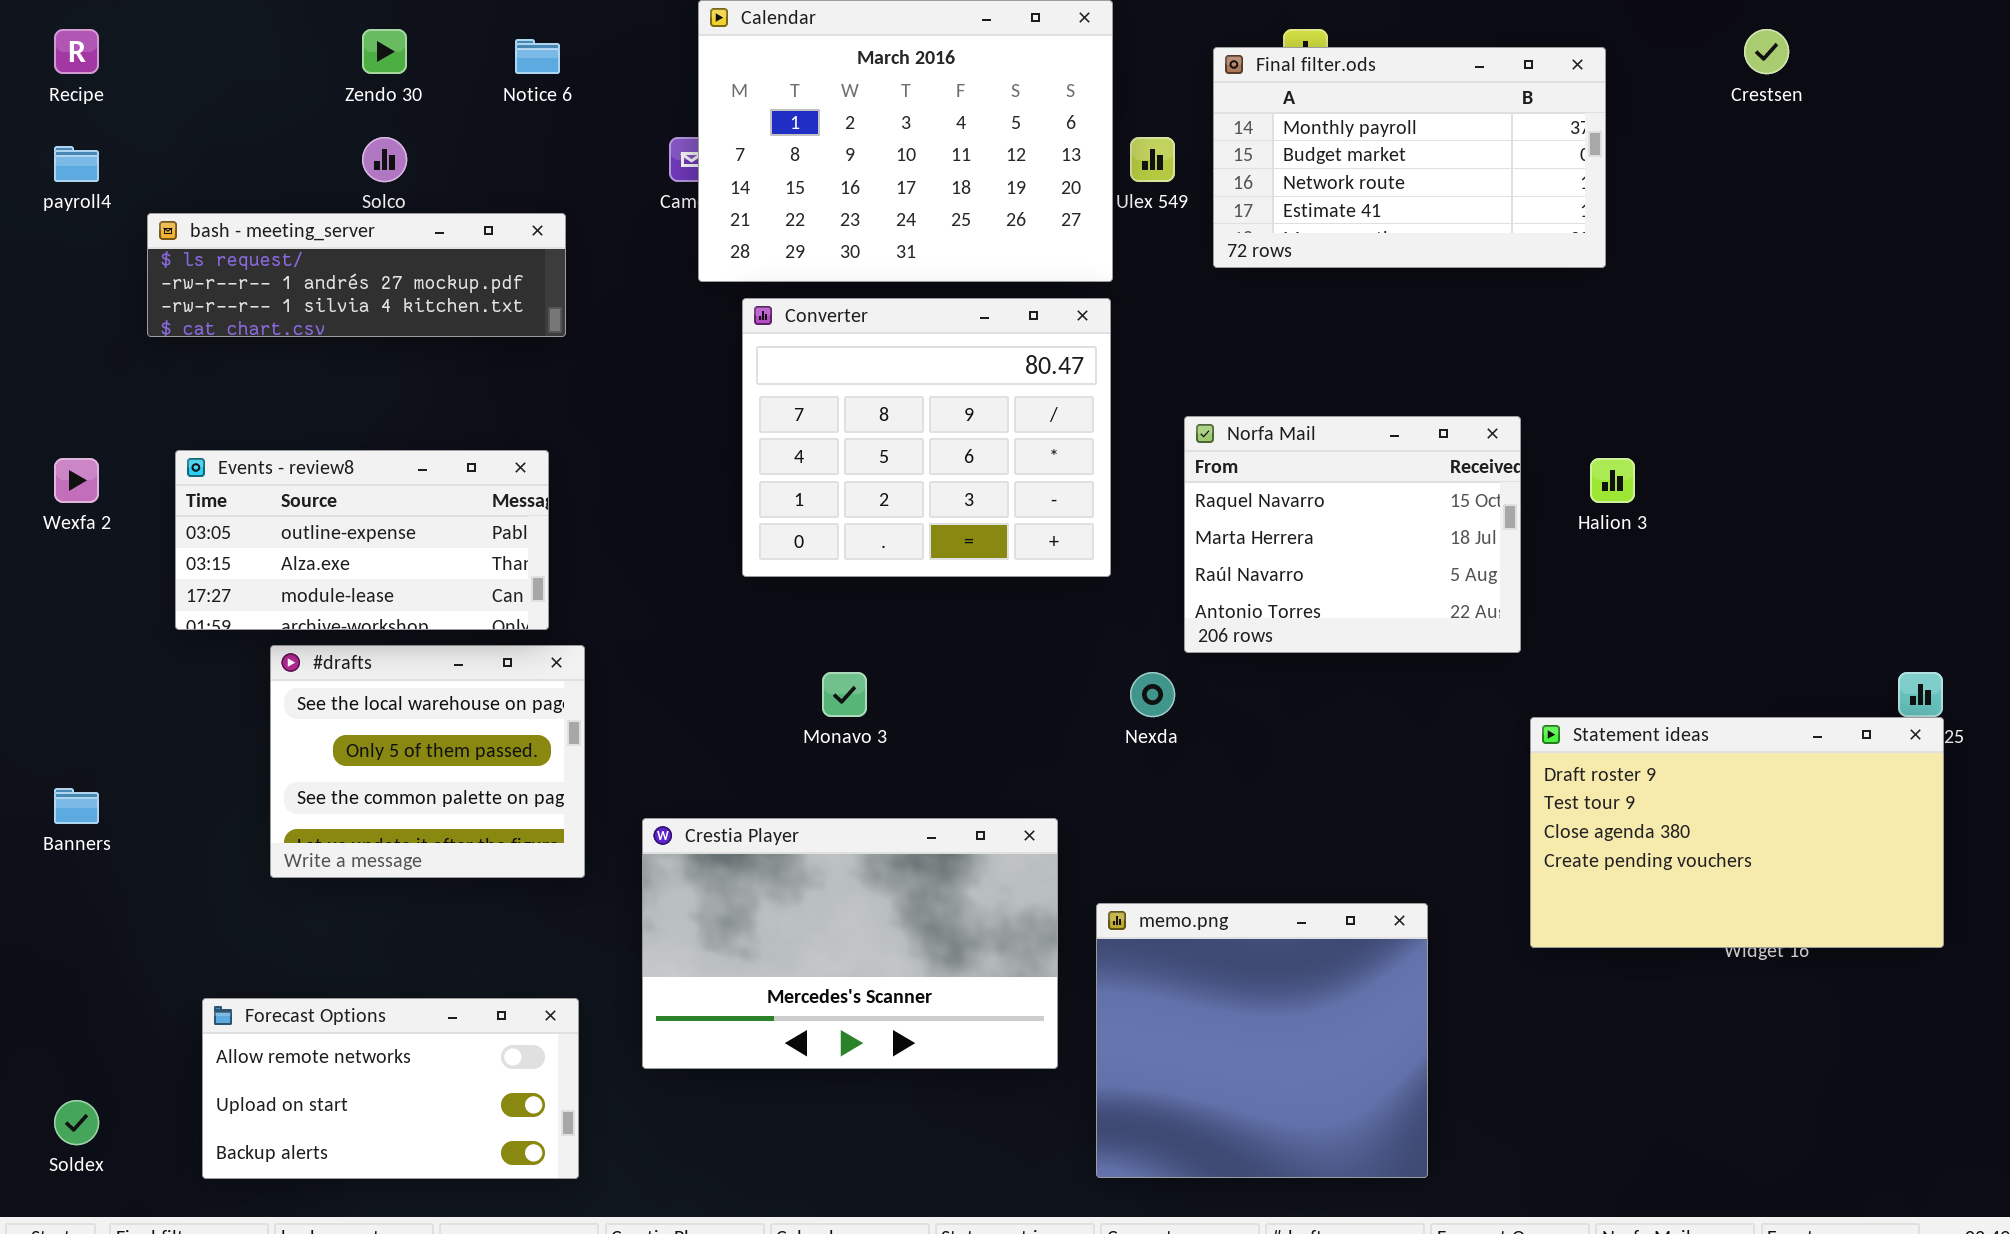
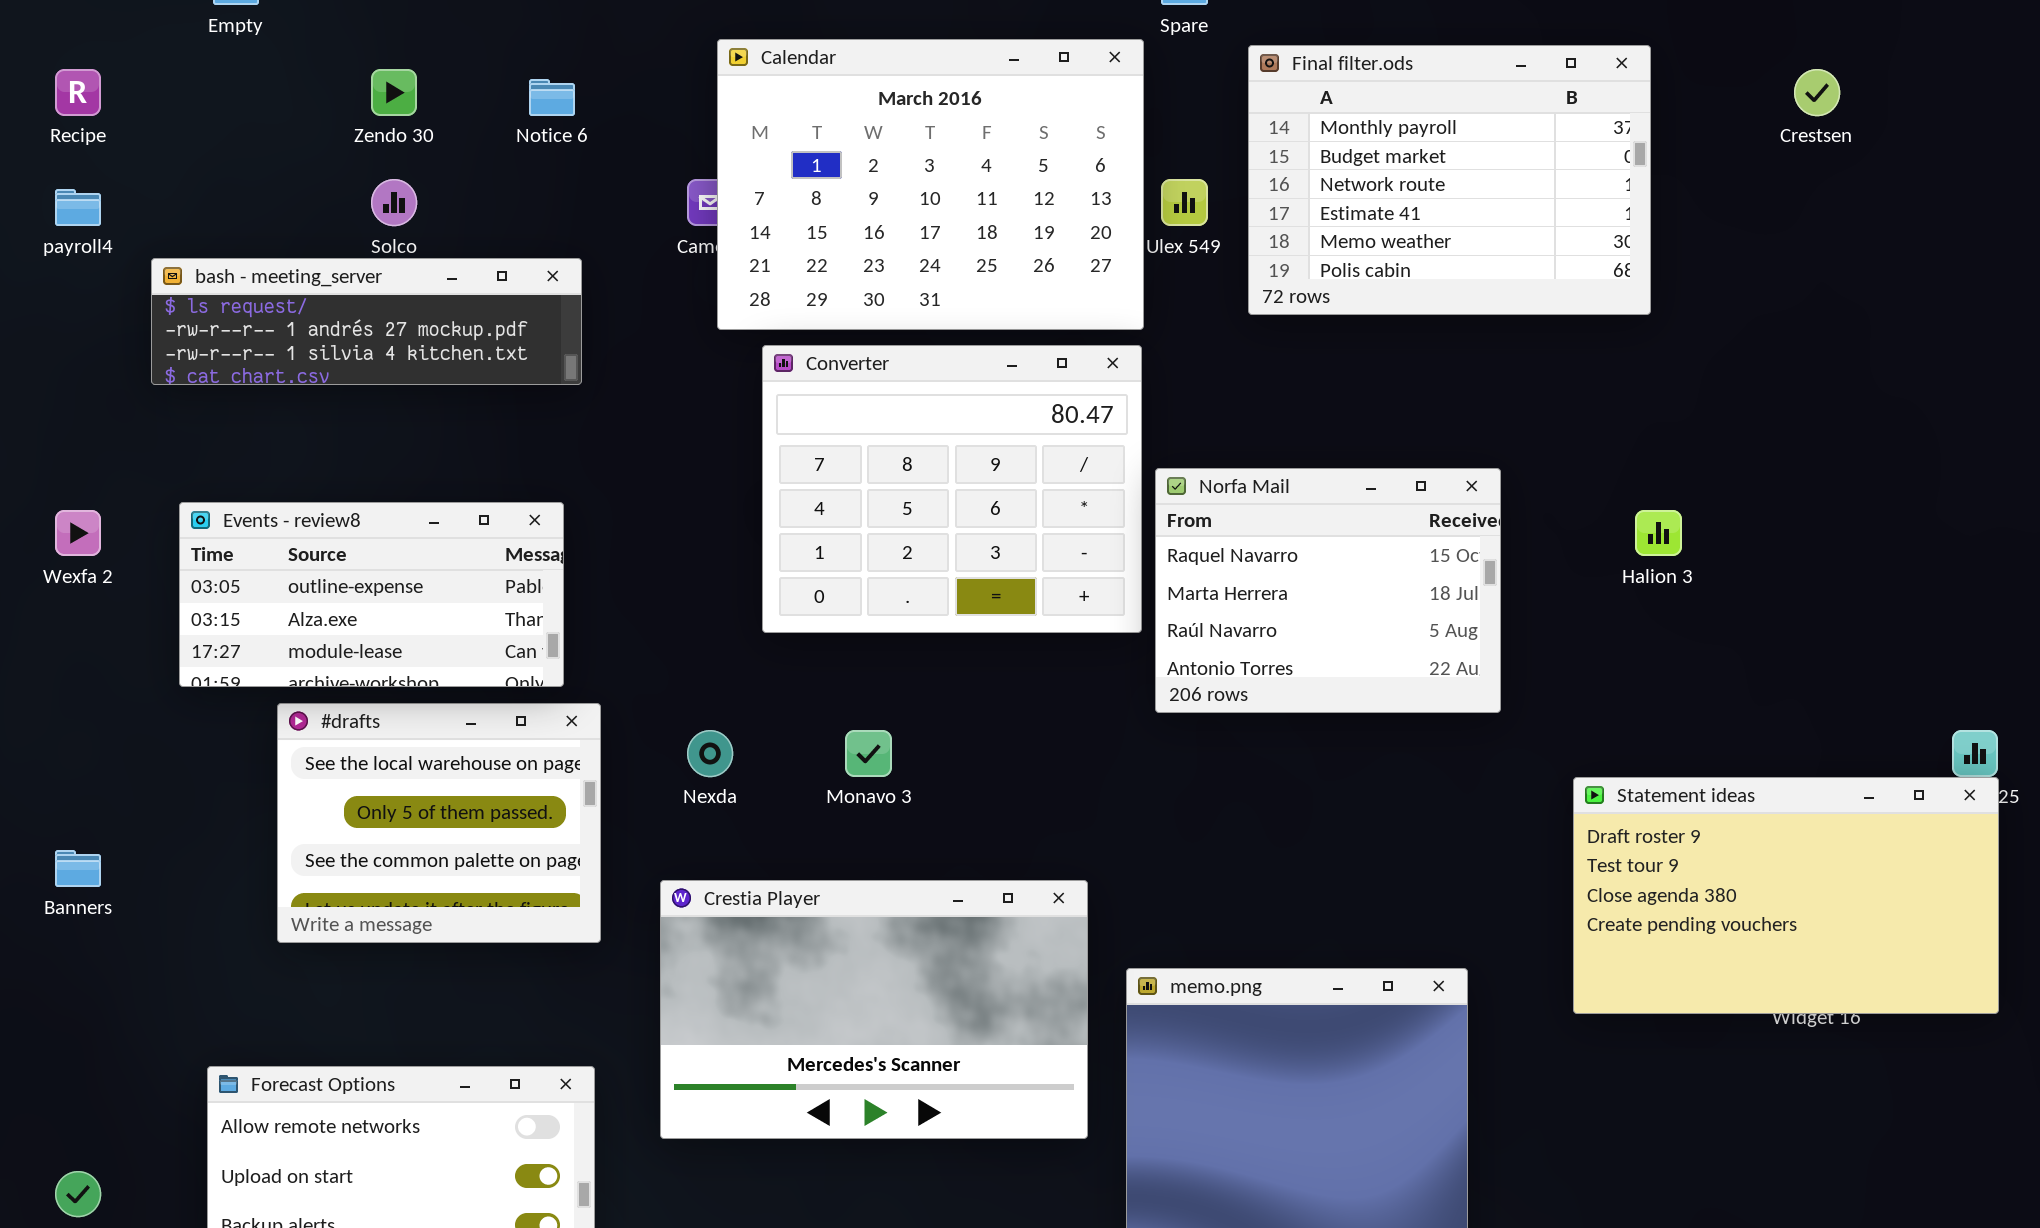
Final filter.ods: [1213,47,1606,268] -> [1248,45,1651,315], resized
Norfa Mail: [1184,416,1521,653] -> [1155,468,1501,713], moved
Nexda: [1130,672,1175,717] -> [687,730,733,777], moved

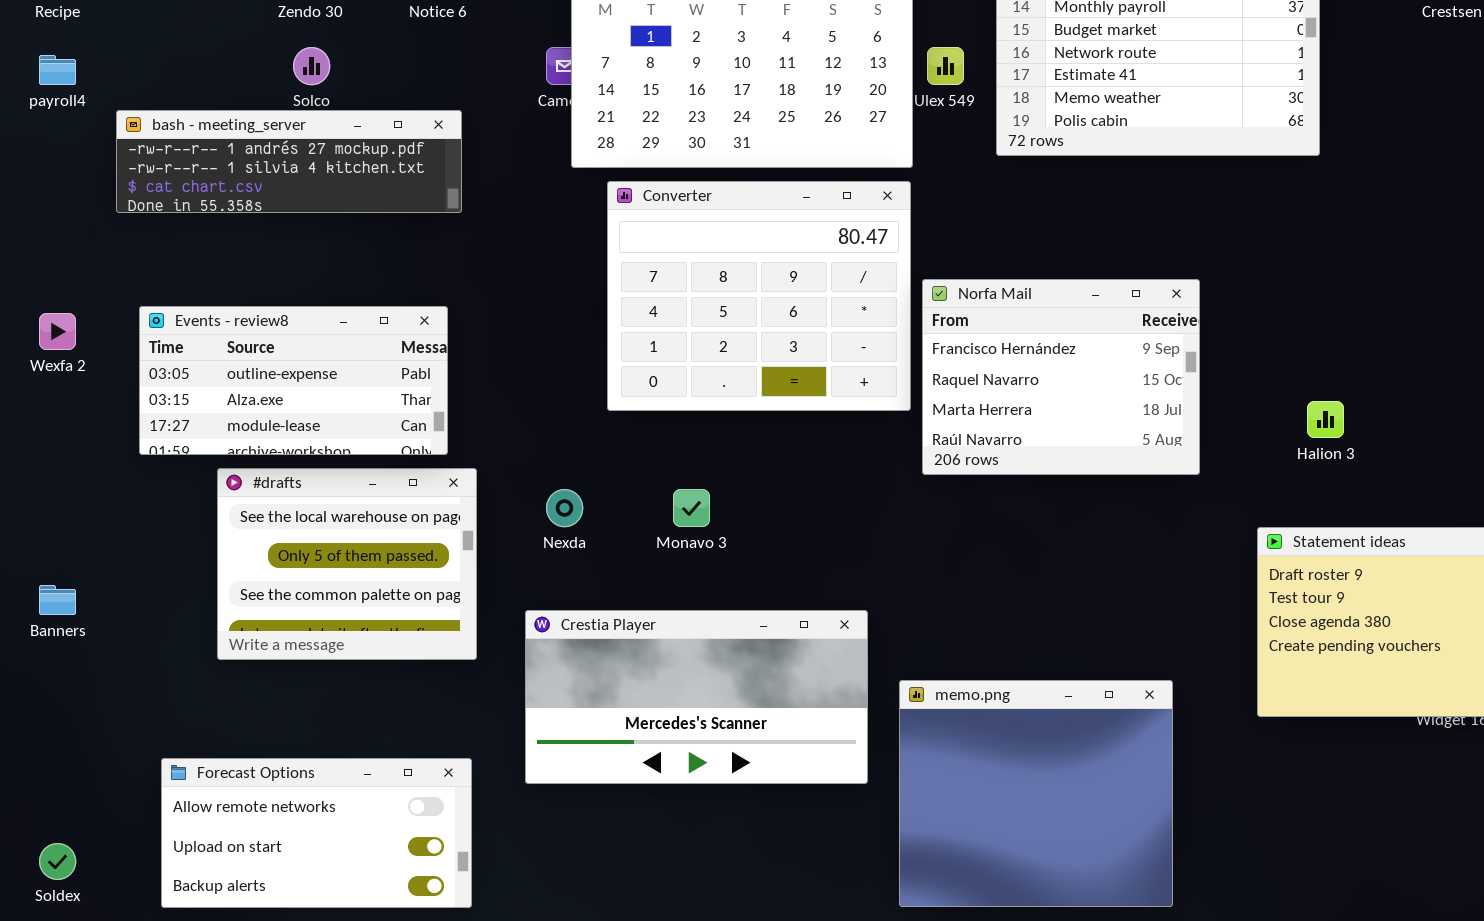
bash - meeting_server: [151,258,582,385] -> [116,110,462,213], scrolled down 1 row
Norfa Mail: [1155,468,1501,713] -> [922,279,1200,475], scrolled up 1 row
Halion 3: [1635,510,1682,556] -> [1307,401,1344,438], moved
Crestia Player: [660,880,1088,1139] -> [525,610,868,784], resized

